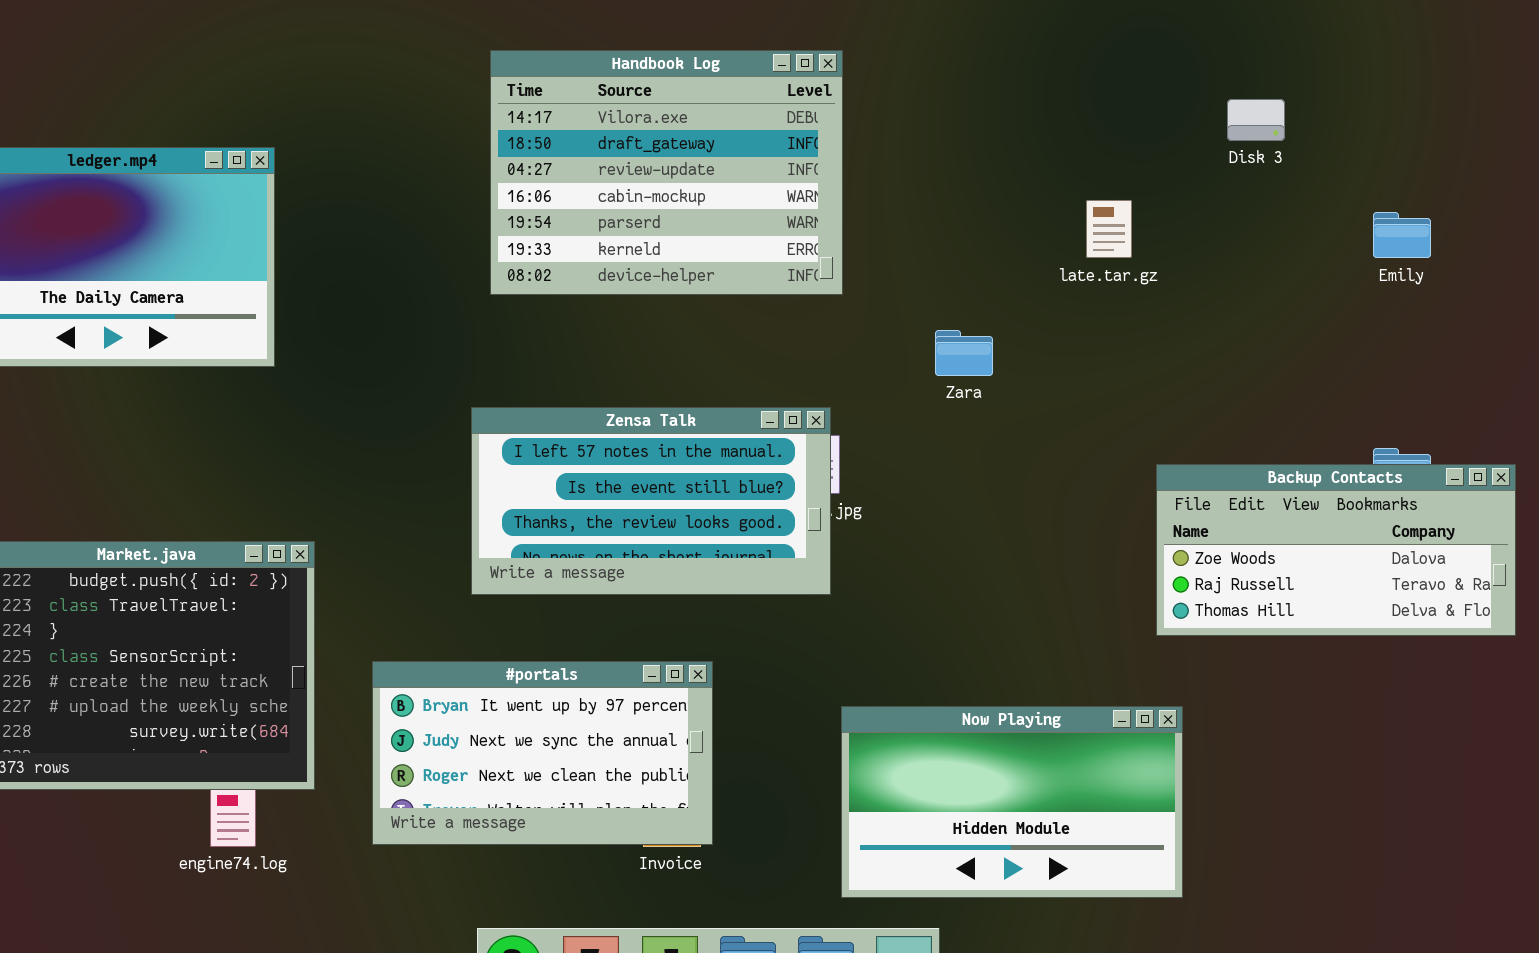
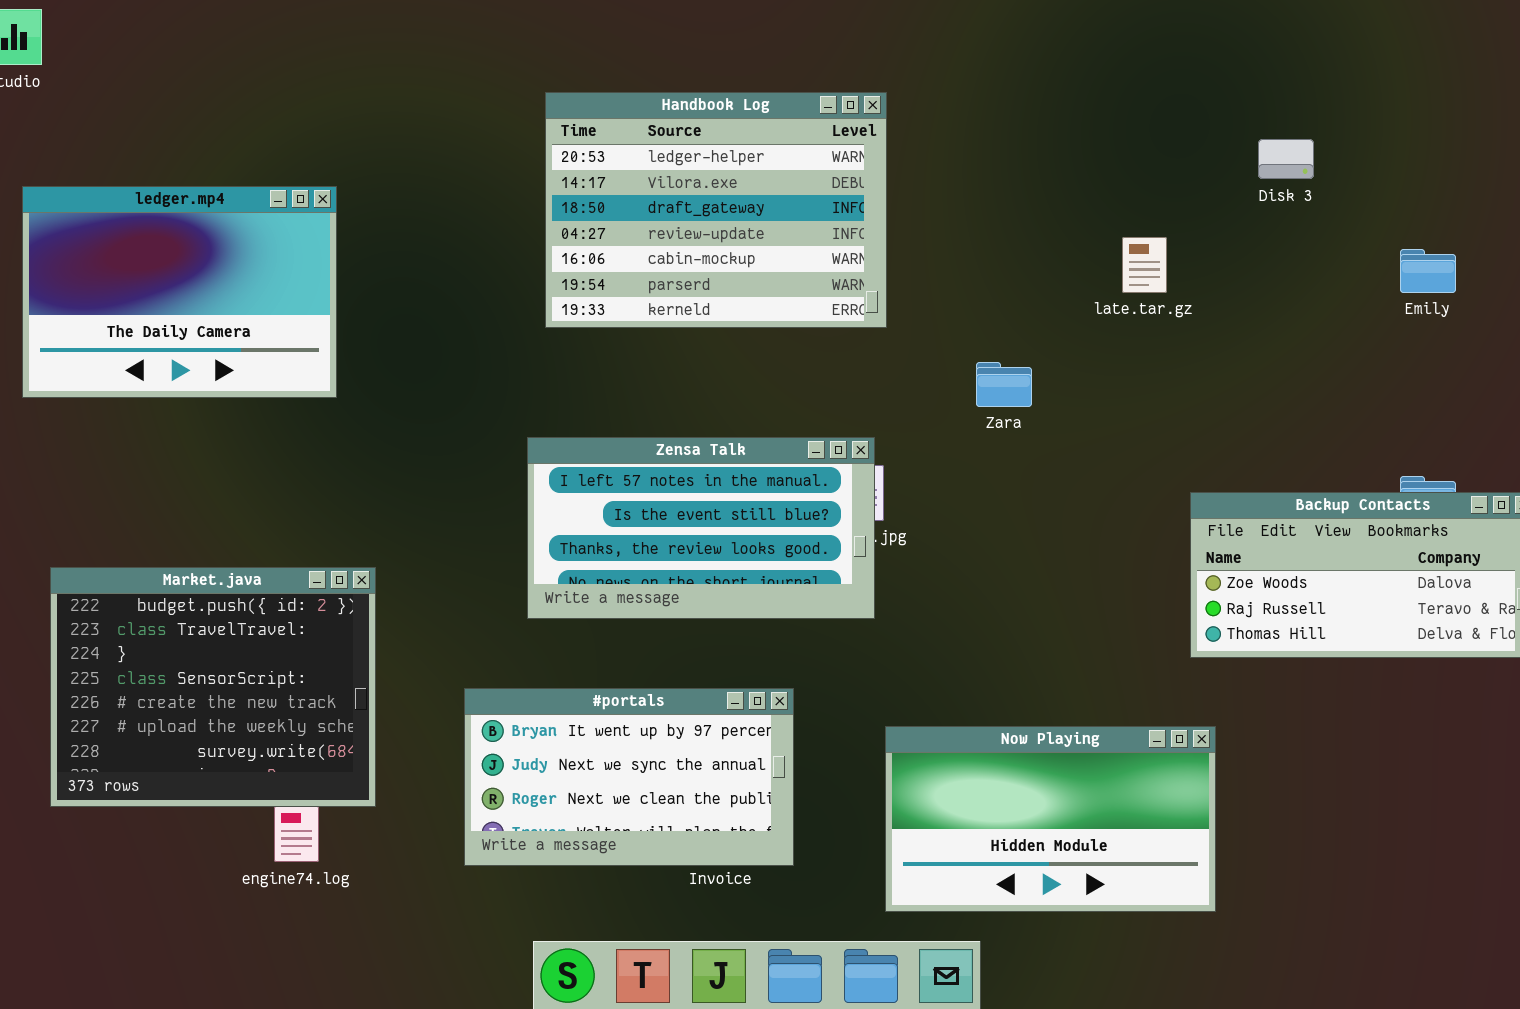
Handbook Log: [490,50,843,295] -> [545,92,887,328], scrolled up 1 row
#portals: [372,661,713,845] -> [464,688,794,866], moved

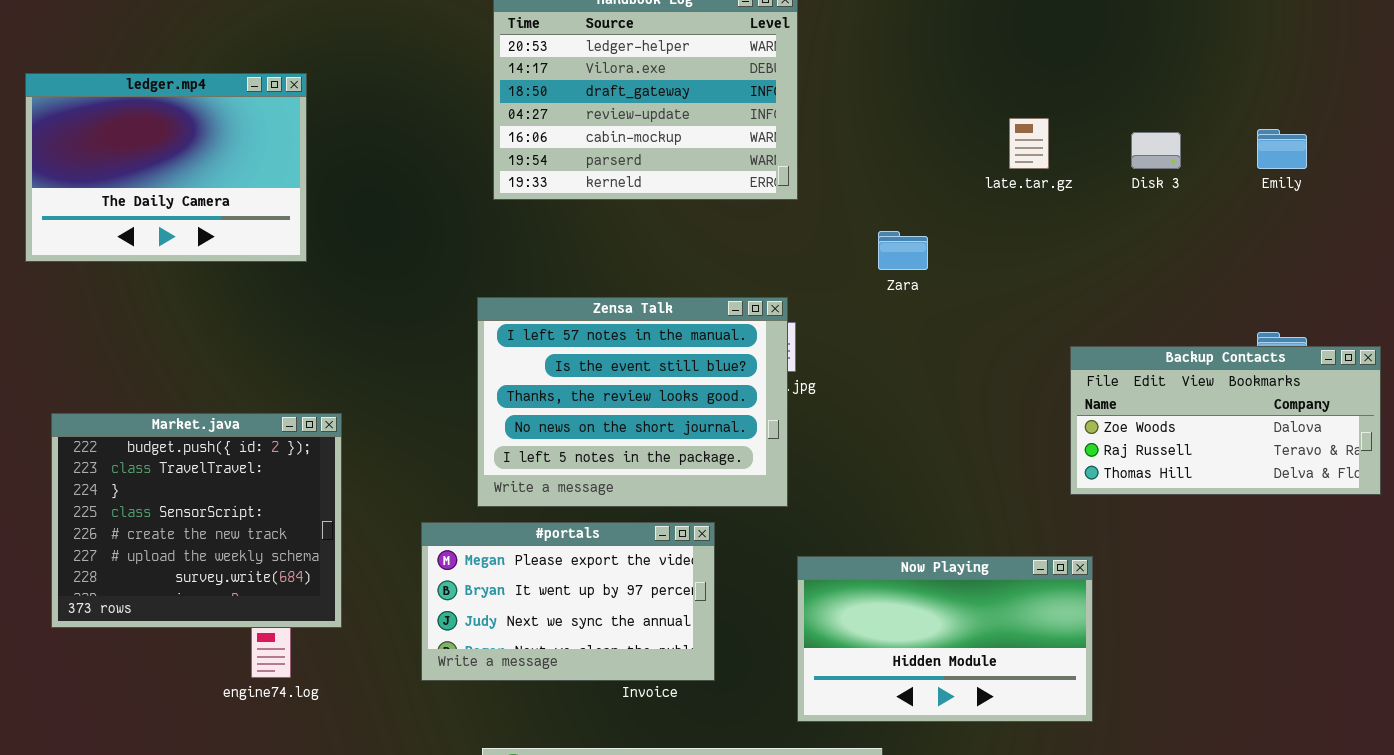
Disk 3: [1258,139,1314,179] -> [1131,132,1181,169], moved
Zensa Talk: [527,437,875,619] -> [477,297,788,507], resized
#portals: [464,688,794,866] -> [421,522,715,681], scrolled up 1 row

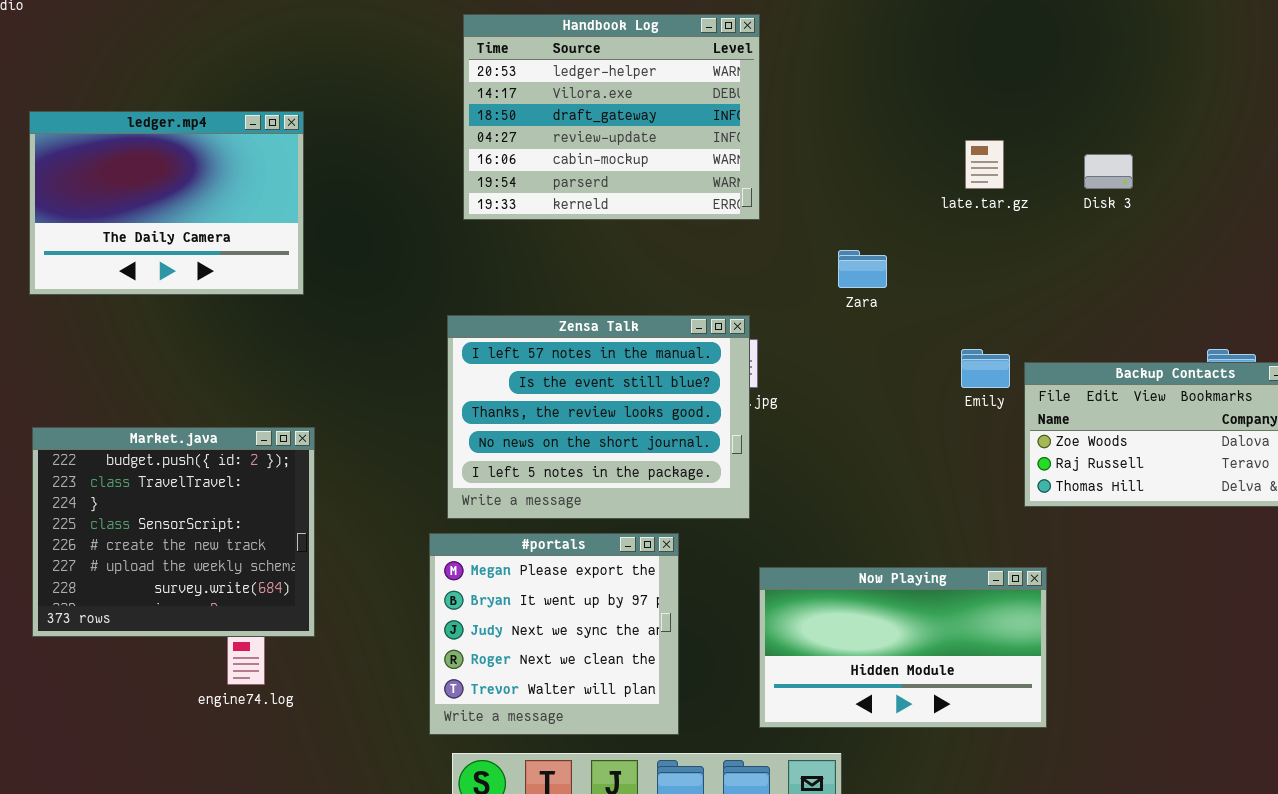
ledger.mp4: [25,73,307,262] -> [29,111,304,295], moved
Emily: [1257,129,1307,169] -> [961,349,1010,388], moved
#portals: [421,522,715,681] -> [429,533,679,735], resized

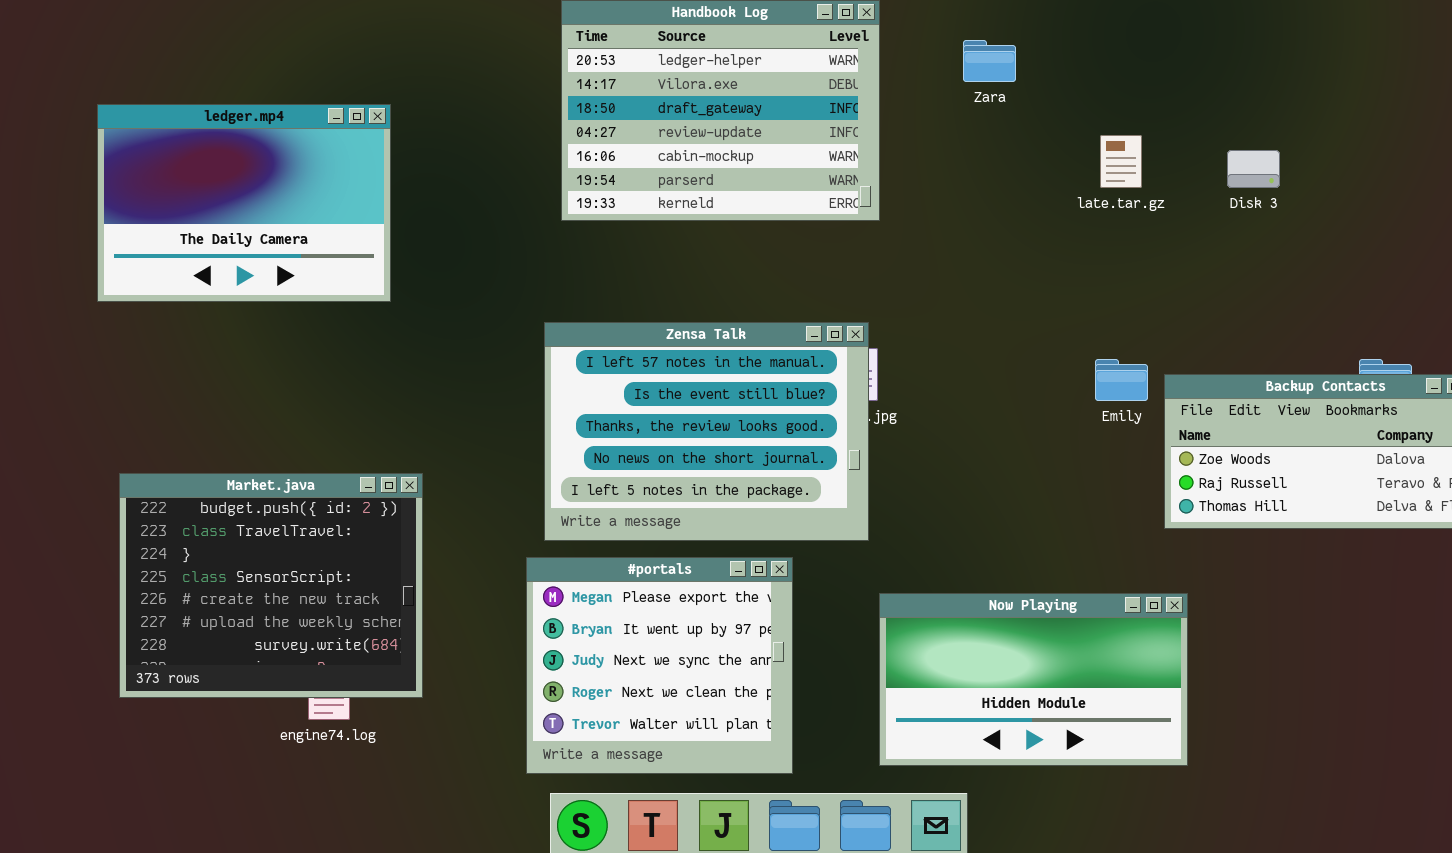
Zara: [838,250,887,288] -> [963,40,1016,82], moved
Market.java: [32,427,315,637] -> [119,473,423,698], moved

